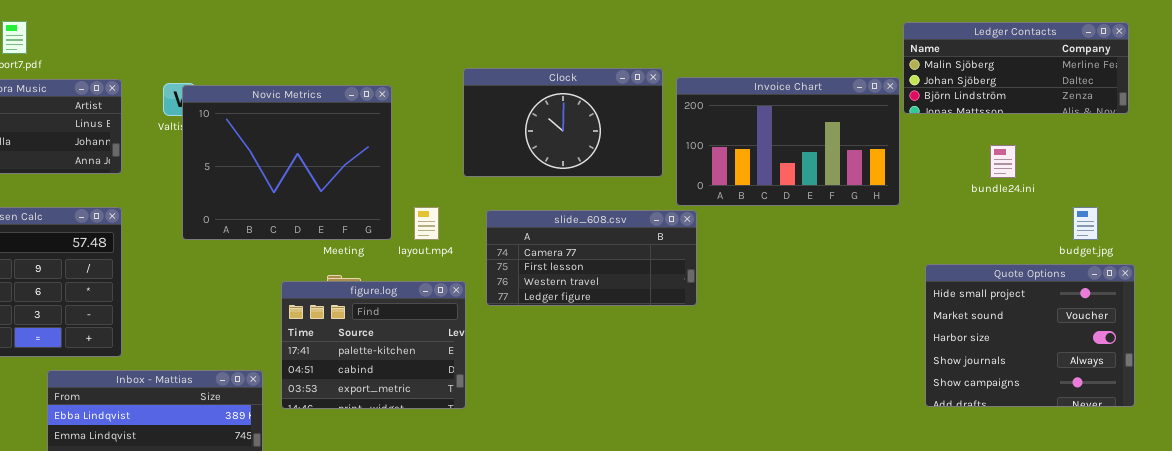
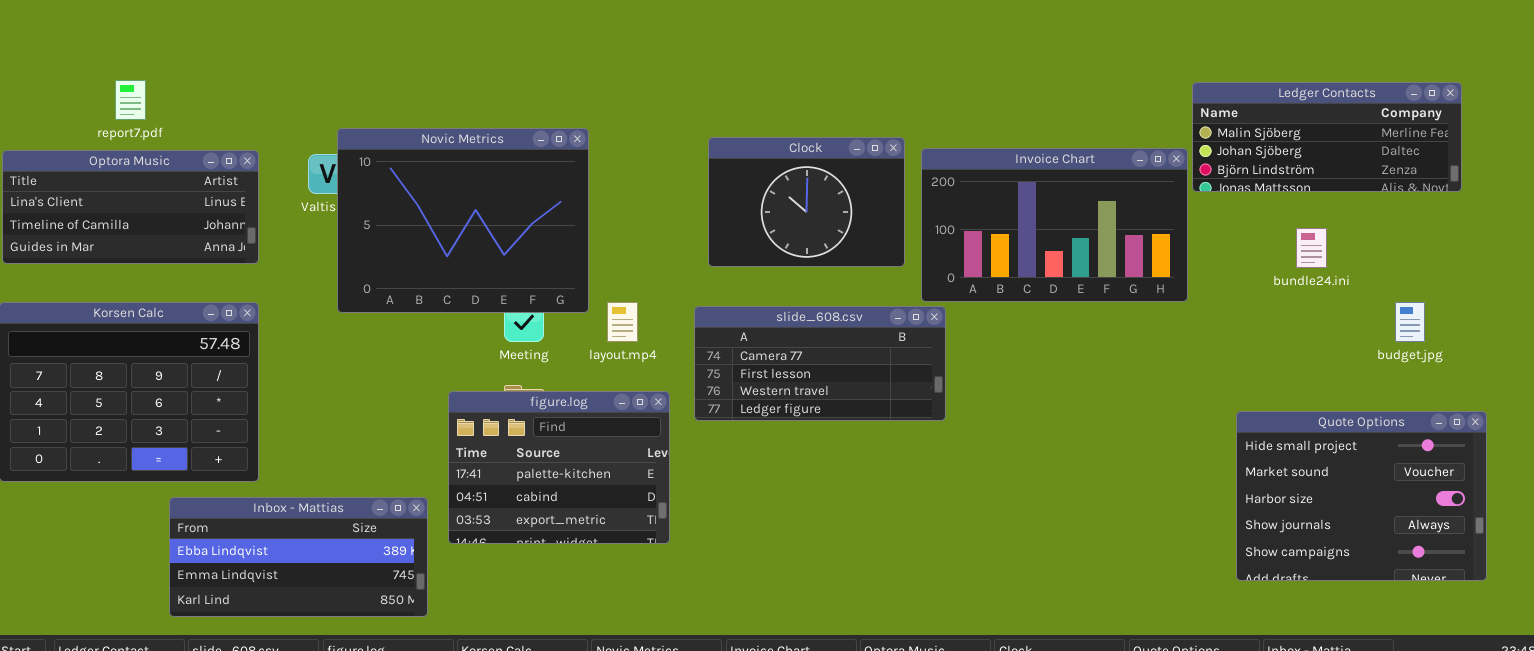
Clock: [463,68,663,177] -> [708,137,905,267], resized
Novic Metrics: [182,85,392,240] -> [337,128,589,313], moved
Quote Options: [925,264,1135,407] -> [1236,411,1487,581], moved

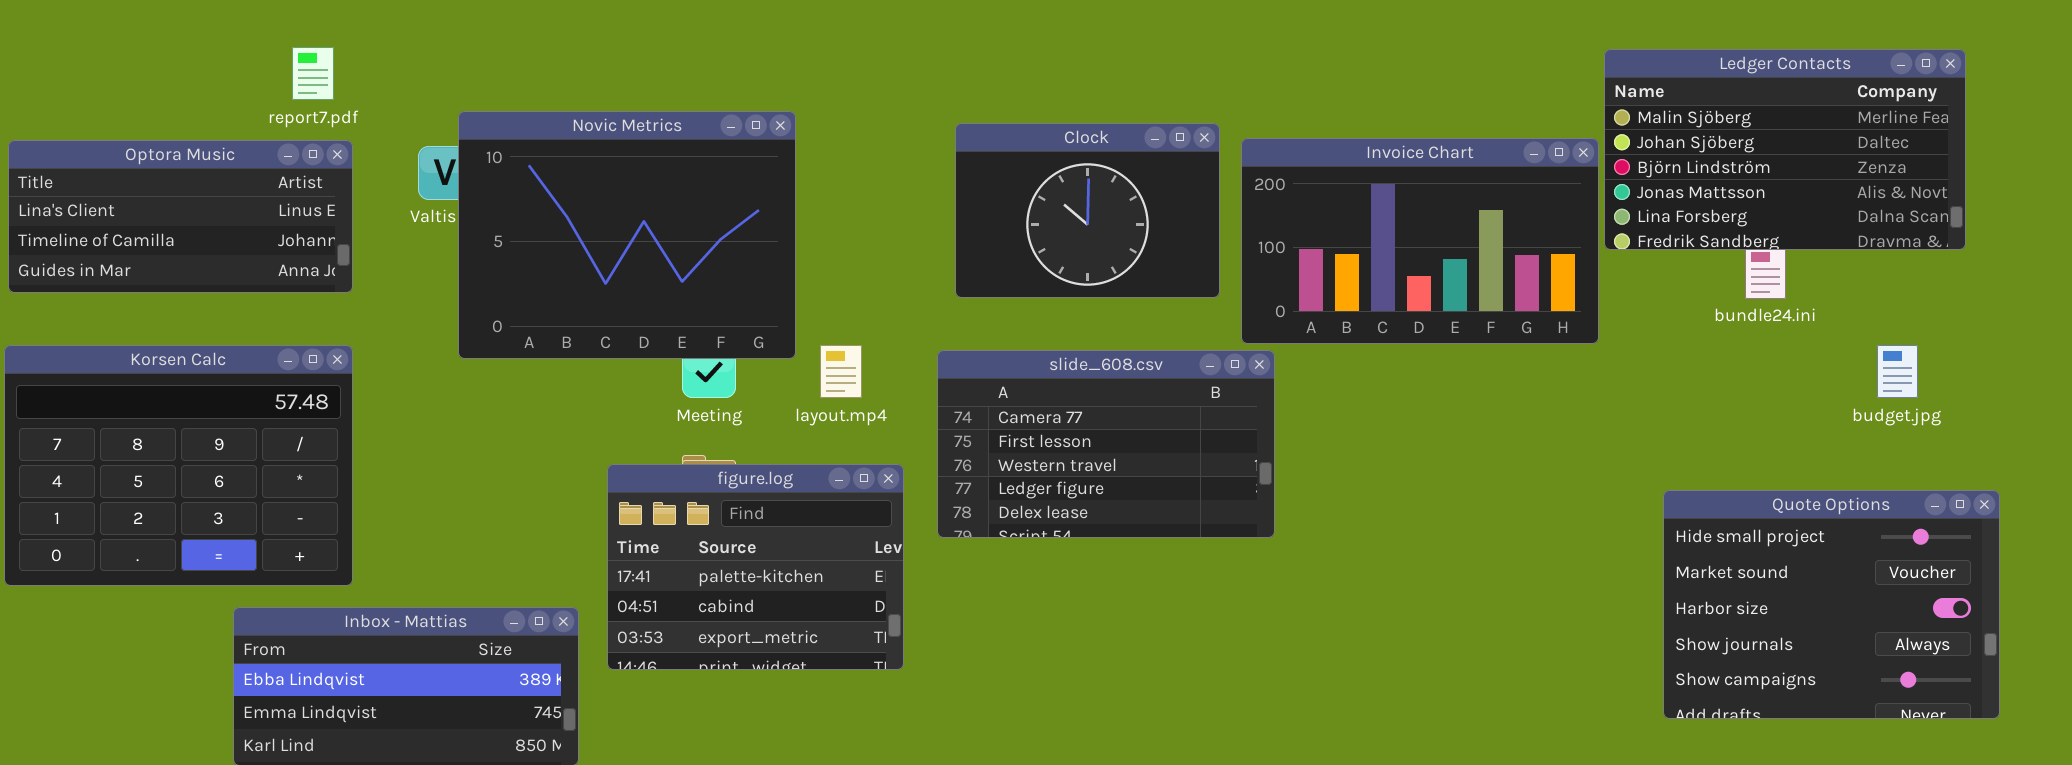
report7.pdf: [115,80,146,120] -> [292,47,334,100], moved
Ledger Contacts: [1192,82,1462,192] -> [1604,49,1966,250], resized
slide_608.csv: [694,306,946,421] -> [937,350,1275,538], resized

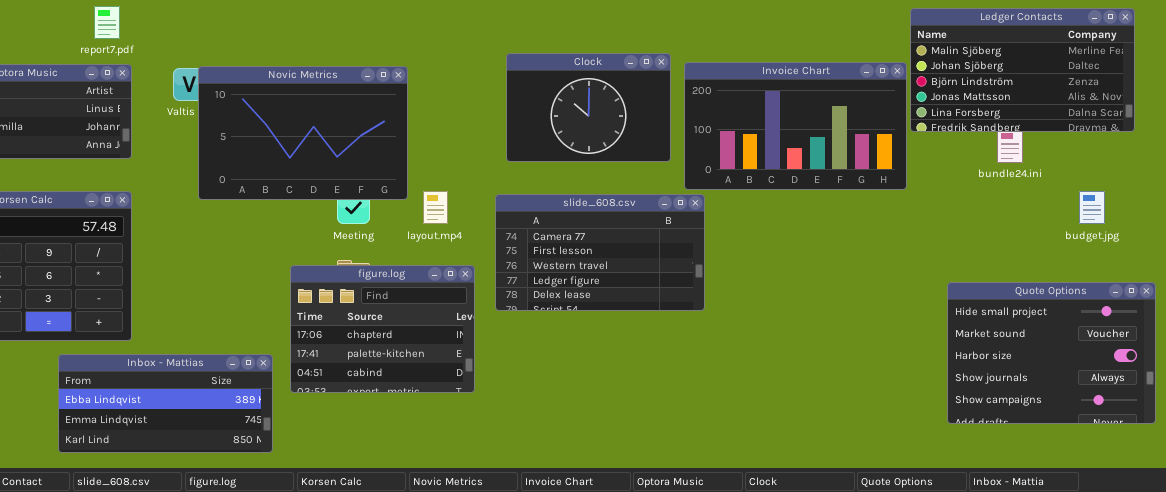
Novic Metrics: [458,111,796,359] -> [198,66,408,200], resized
figure.log: [607,464,904,670] -> [290,265,475,393], scrolled up 1 row

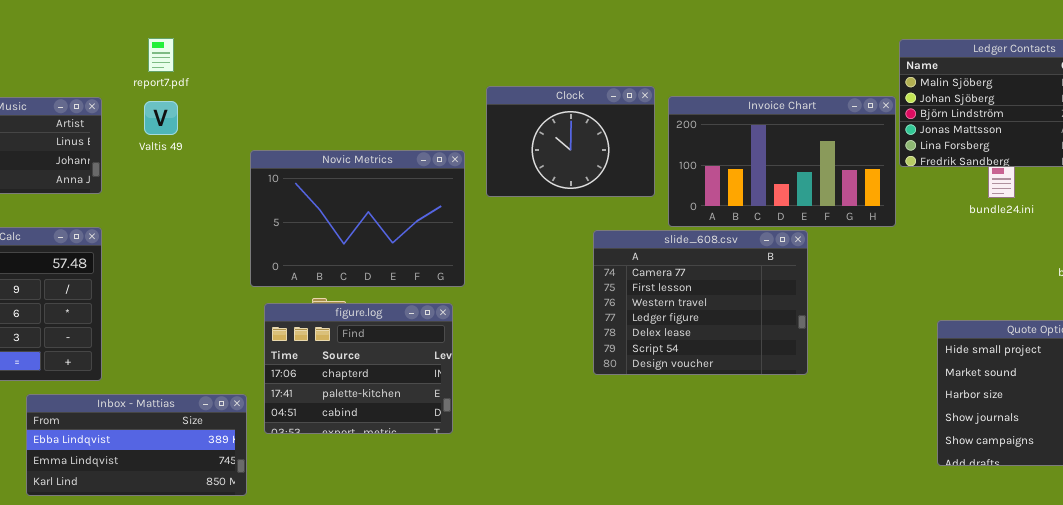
report7.pdf: [94,6,120,39] -> [148,38,174,72], moved
Novic Metrics: [198,66,408,200] -> [250,150,465,287], moved
slide_608.csv: [495,194,705,311] -> [593,230,808,375], moved, resized

